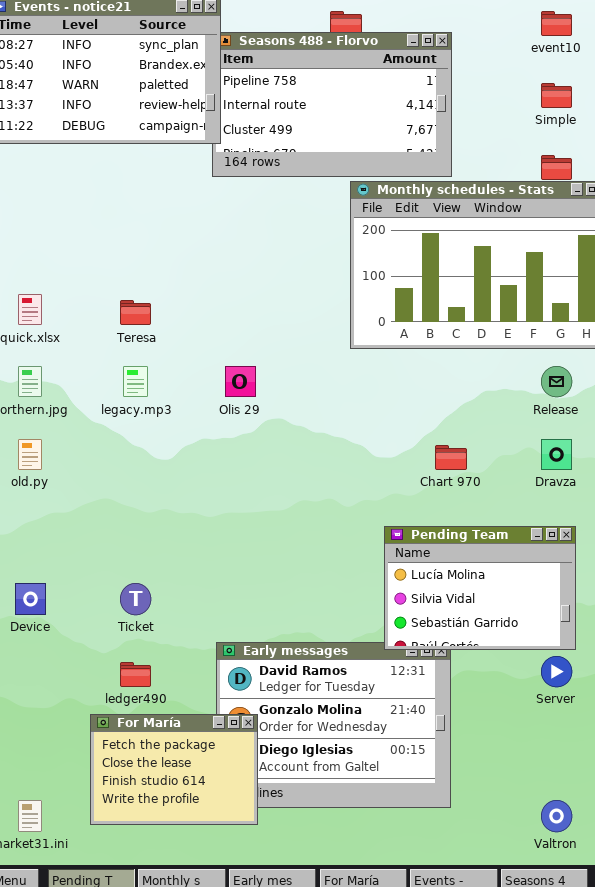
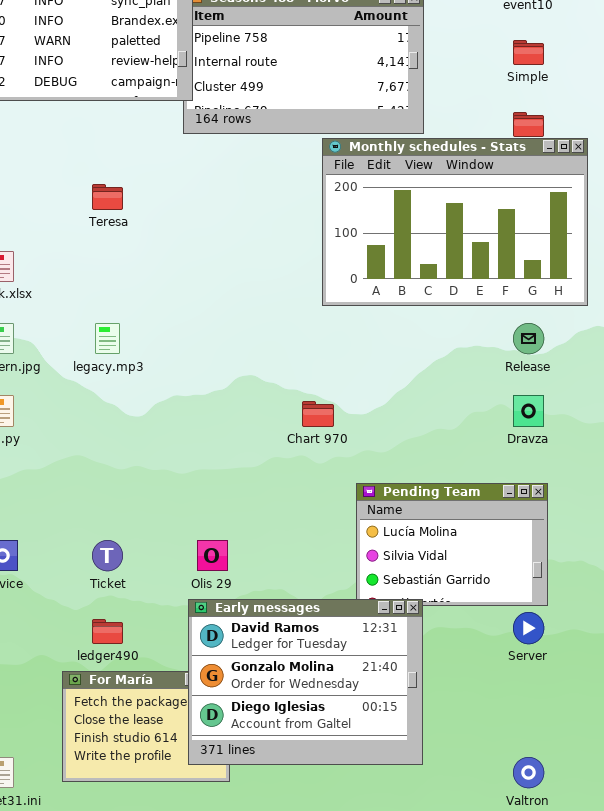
Teresa: [120,300,151,325] -> [92,184,123,210], moved
Olis 29: [225,366,256,397] -> [197,540,228,571], moved
Chart 970: [435,445,467,470] -> [302,401,334,427], moved
Early messages: [216,642,451,808] -> [188,599,423,765], raised

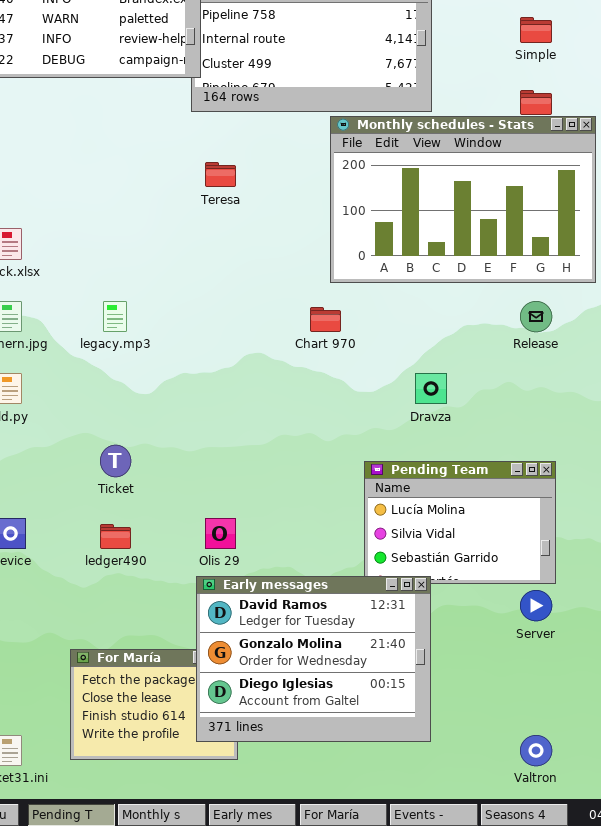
Teresa: [92,184,123,210] -> [205,162,236,187], moved
Dravza: [513,395,544,427] -> [415,373,447,404], moved
Chart 970: [302,401,334,427] -> [310,307,341,332], moved
Ticket: [92,540,123,571] -> [100,445,131,477], moved
ledger490: [92,619,123,644] -> [100,524,131,549], moved

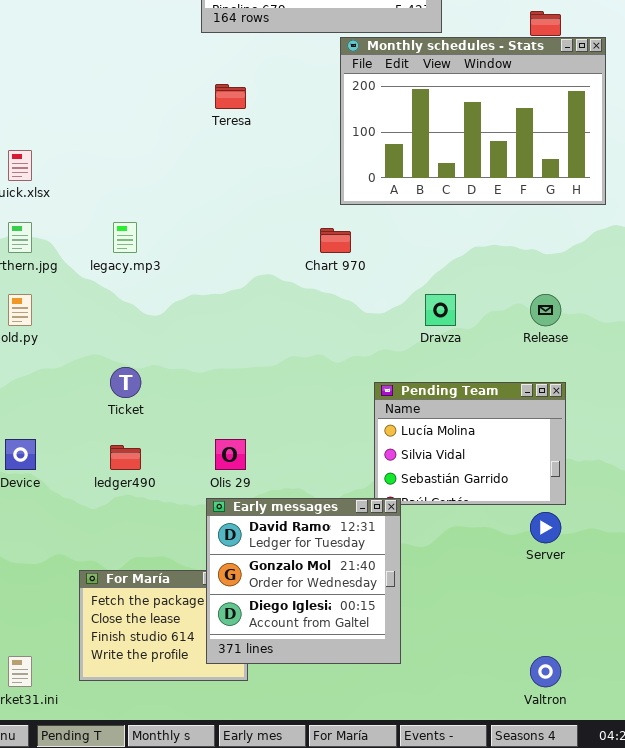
Release: [520,301,552,332] -> [530,294,561,326], moved
Early messages: [196,576,431,742] -> [206,498,401,664], resized

